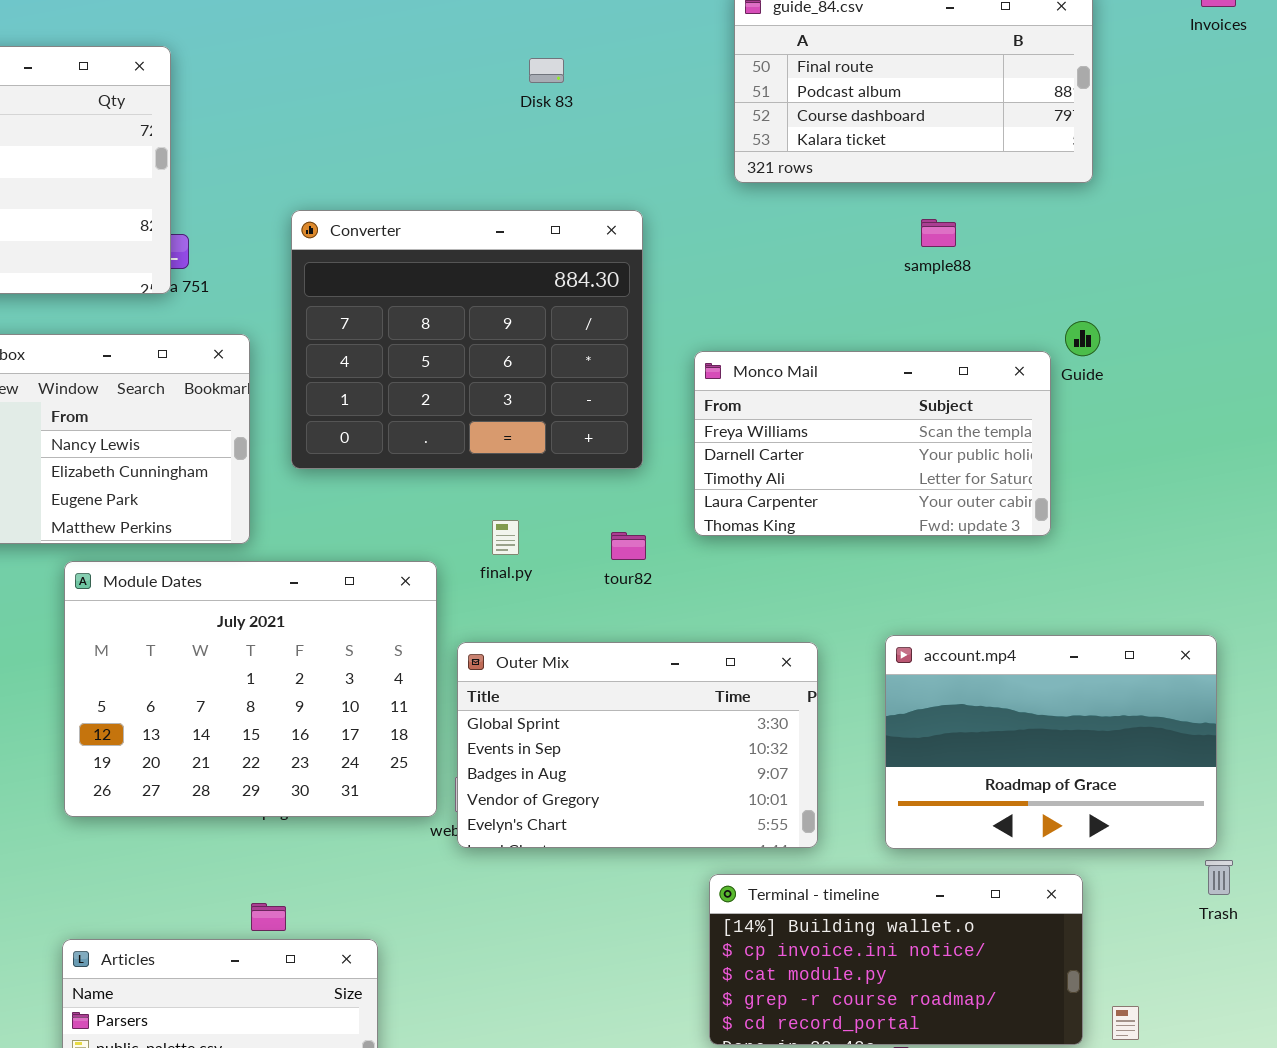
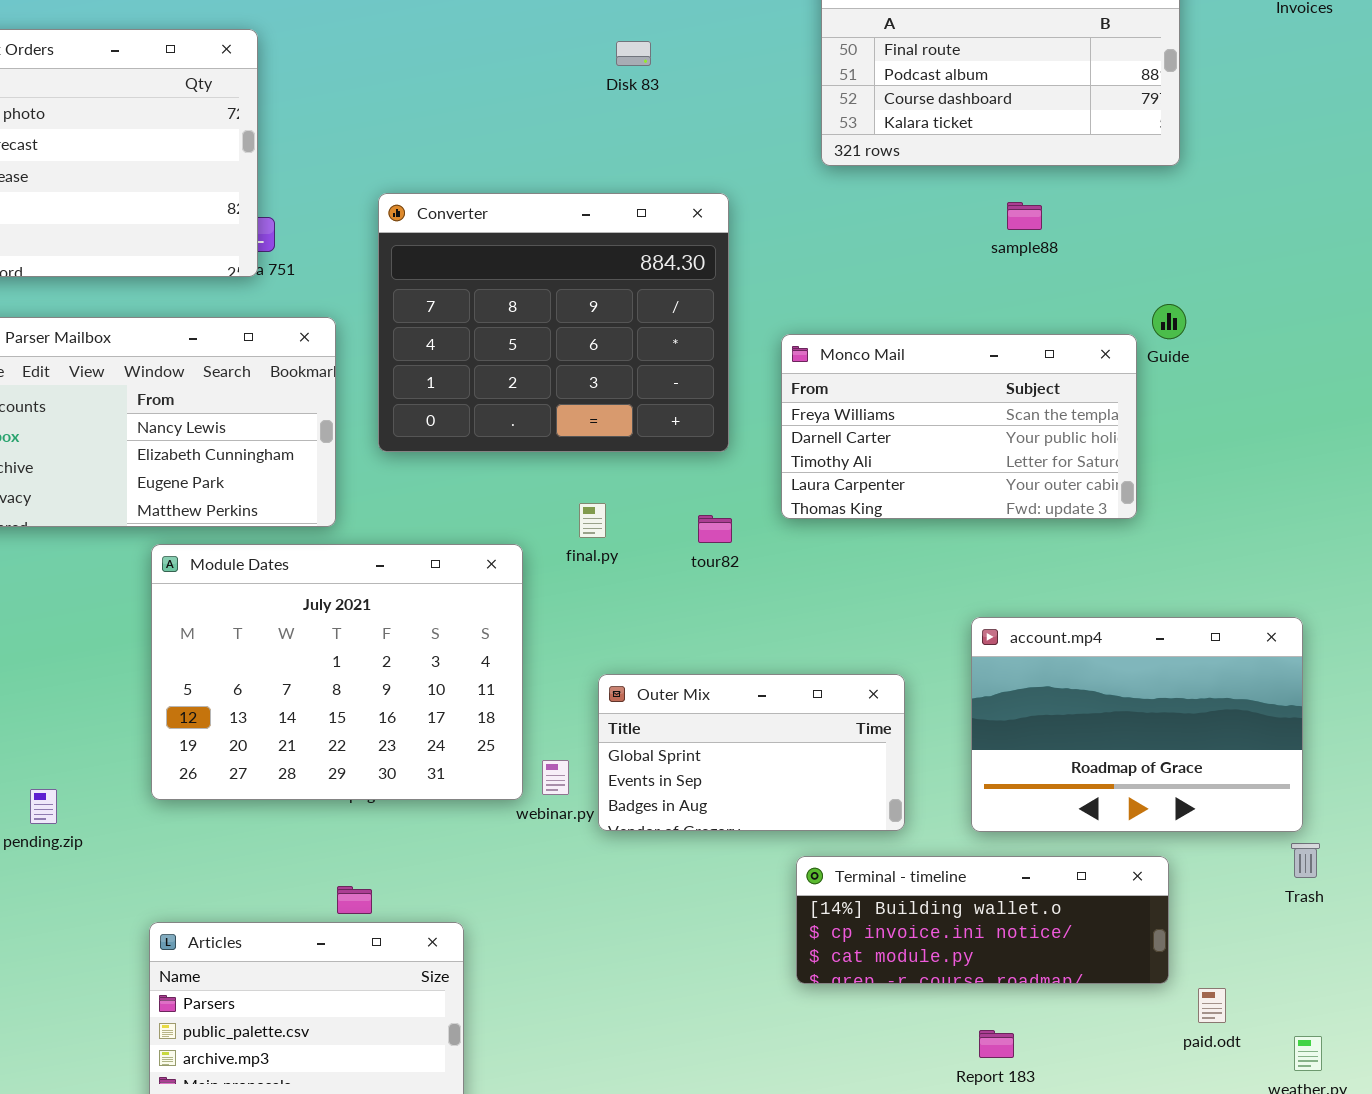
Outer Mix: [457,642,818,848] -> [598,674,905,831], resized
Terminal - timeline: [709,874,1083,1045] -> [796,856,1169,984], resized

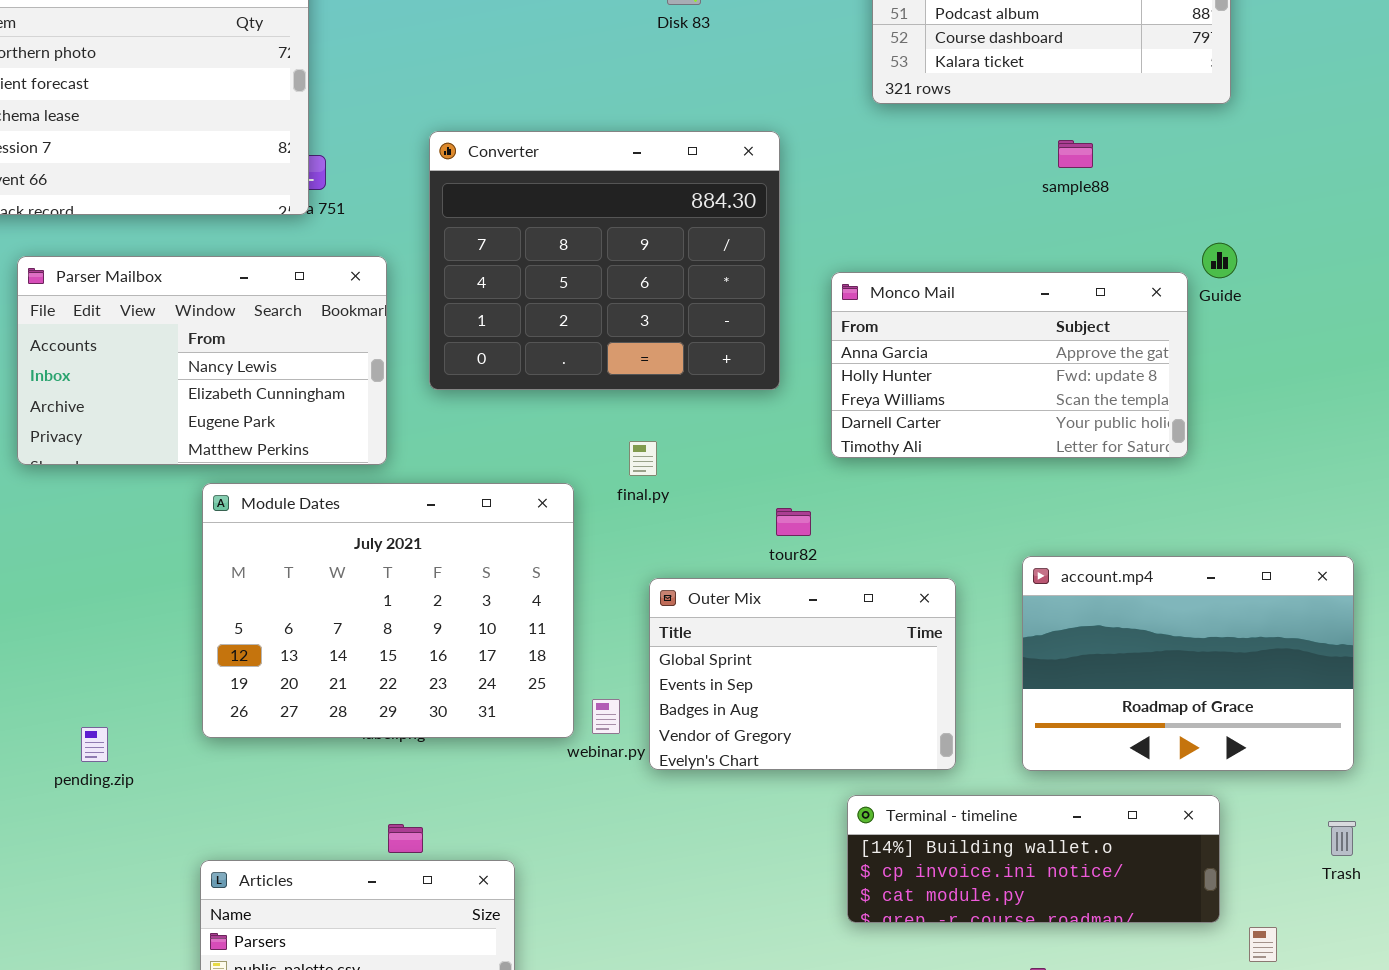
Monco Mail: [781,334,1137,519] -> [831,272,1188,458], scrolled up 2 rows
tour82: [698,515,732,543] -> [776,508,811,536], moved
Outer Mix: [598,674,905,831] -> [649,578,956,770], resized
Trash: [1291,843,1320,878] -> [1328,821,1356,856], moved

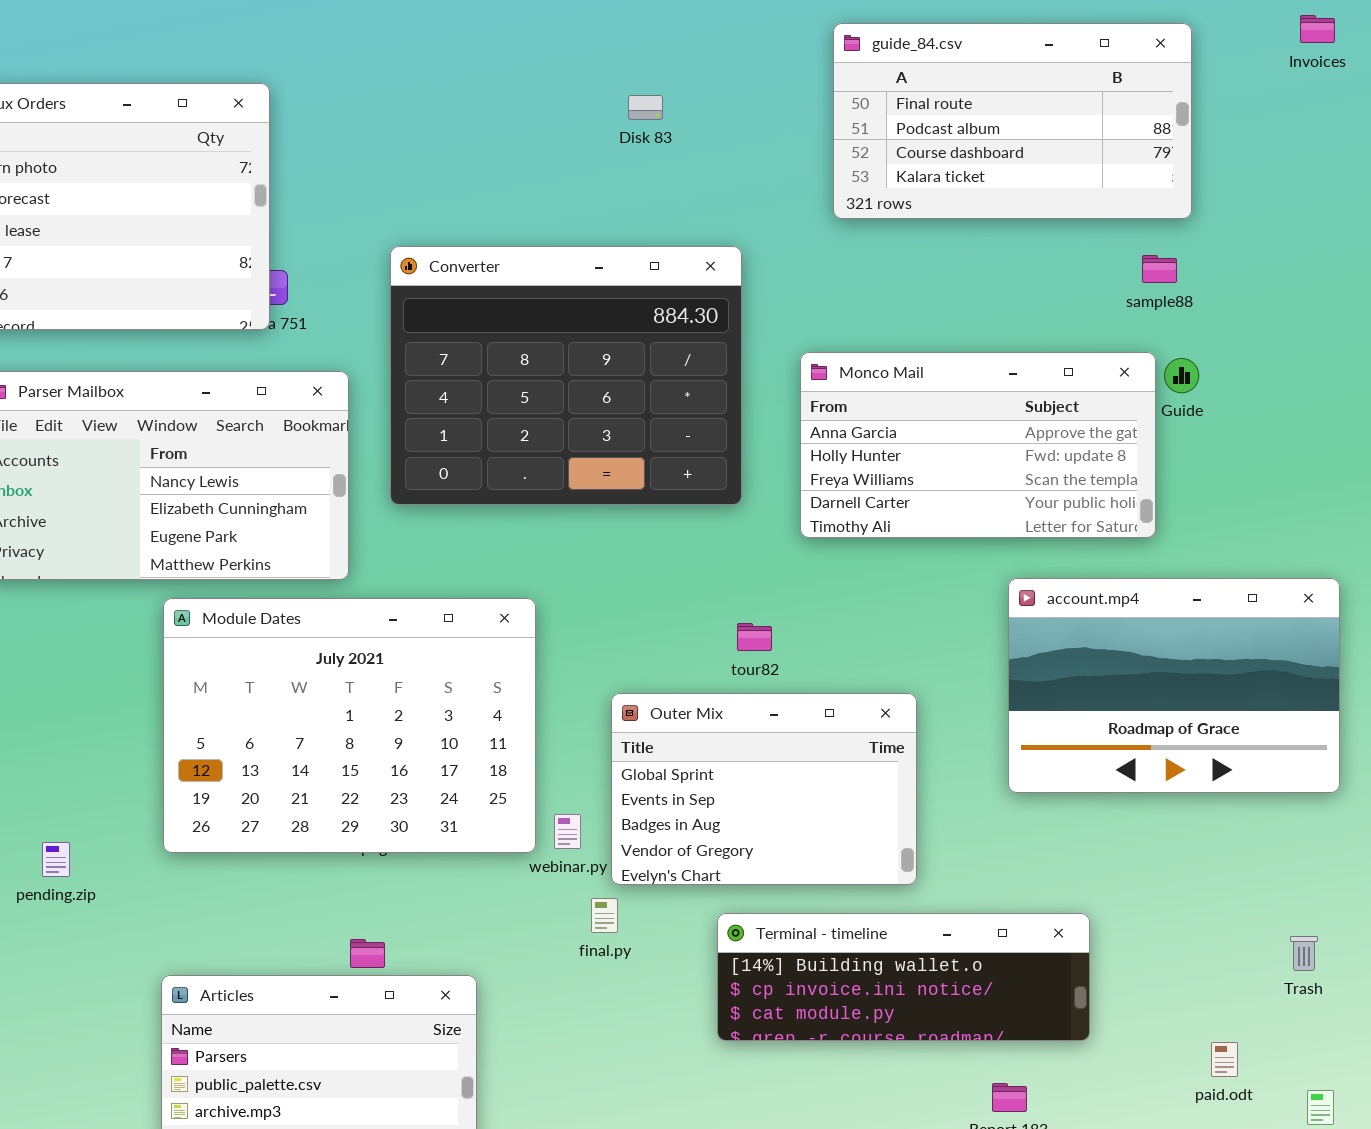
sample88: [1058,140,1093,168] -> [1142,255,1177,283], moved
Monco Mail: [831,272,1188,458] -> [800,352,1156,538], moved
final.py: [629,441,657,476] -> [591,898,618,933], moved
account.mp4: [1022,556,1354,771] -> [1008,578,1340,793], moved
Terminal - timeline: [847,795,1220,923] -> [717,913,1090,1041], moved

